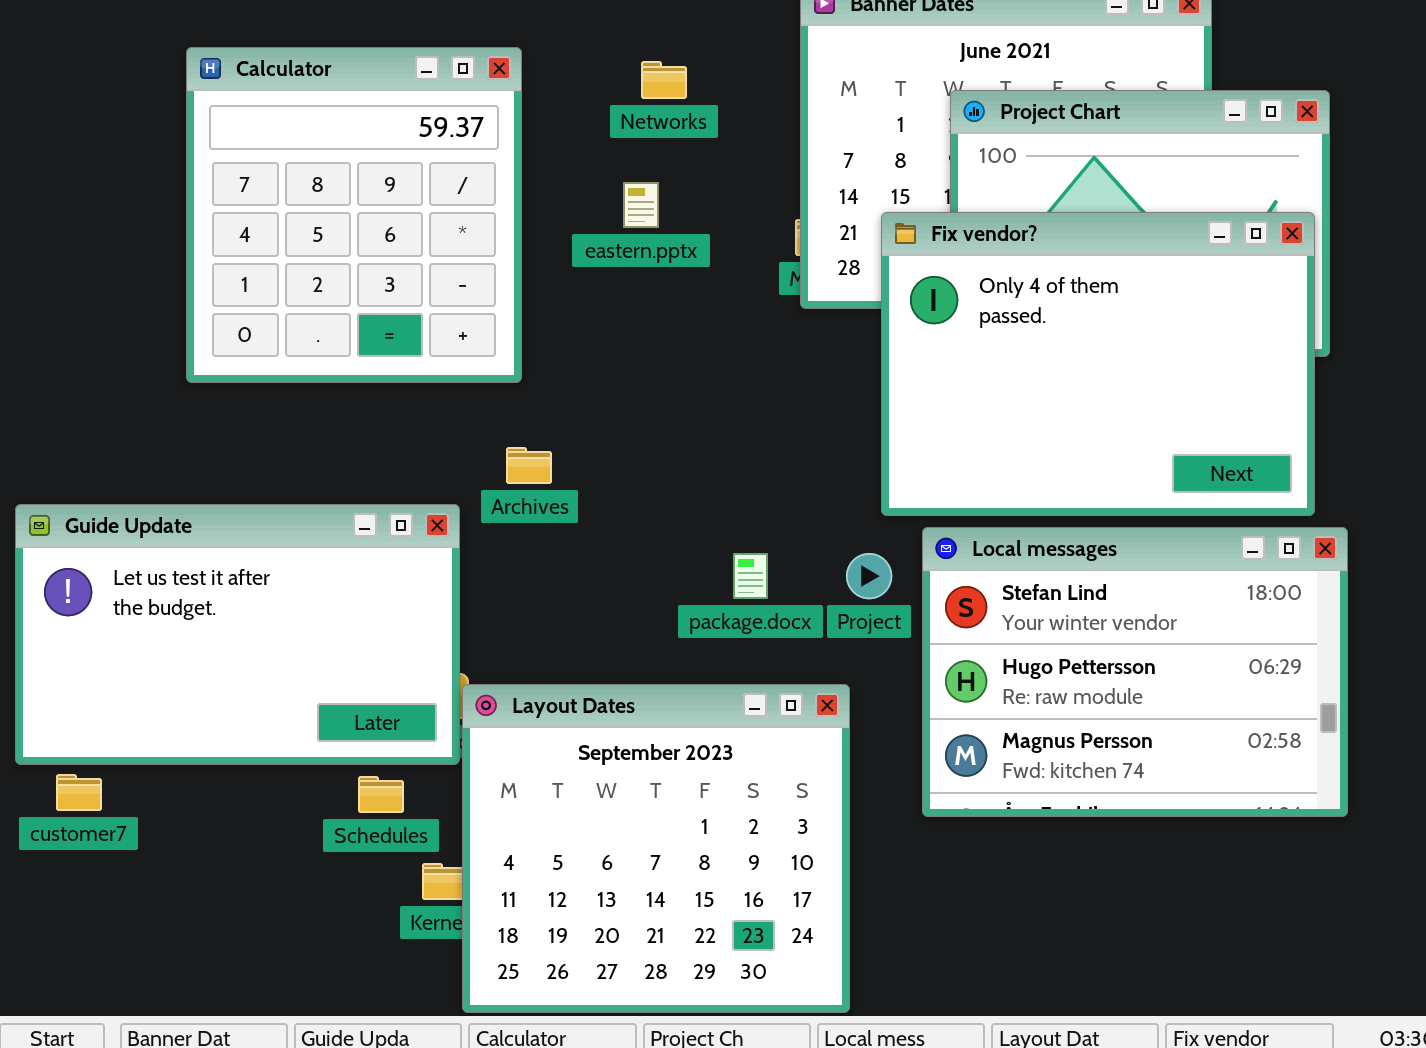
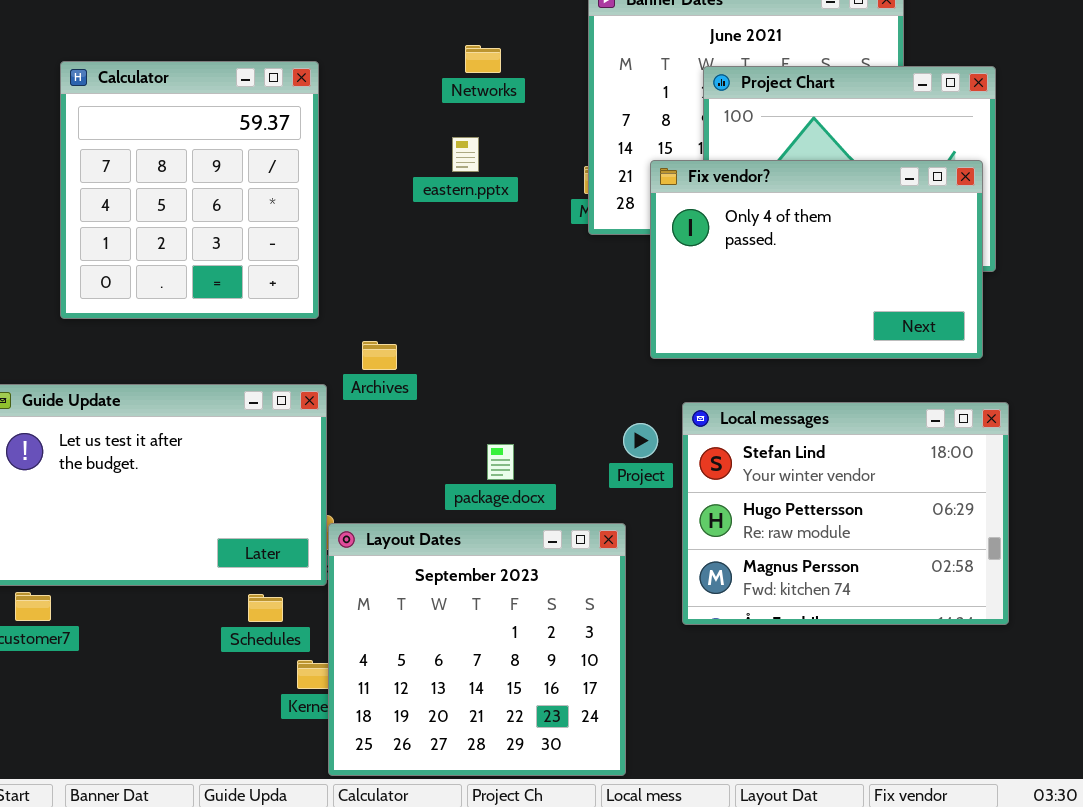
Calculator: [186,47,522,383] -> [60,61,319,319], moved
Fix vendor?: [881,212,1315,516] -> [650,160,983,359], resized
package.docx: [733,553,768,599] -> [487,444,514,480], moved

